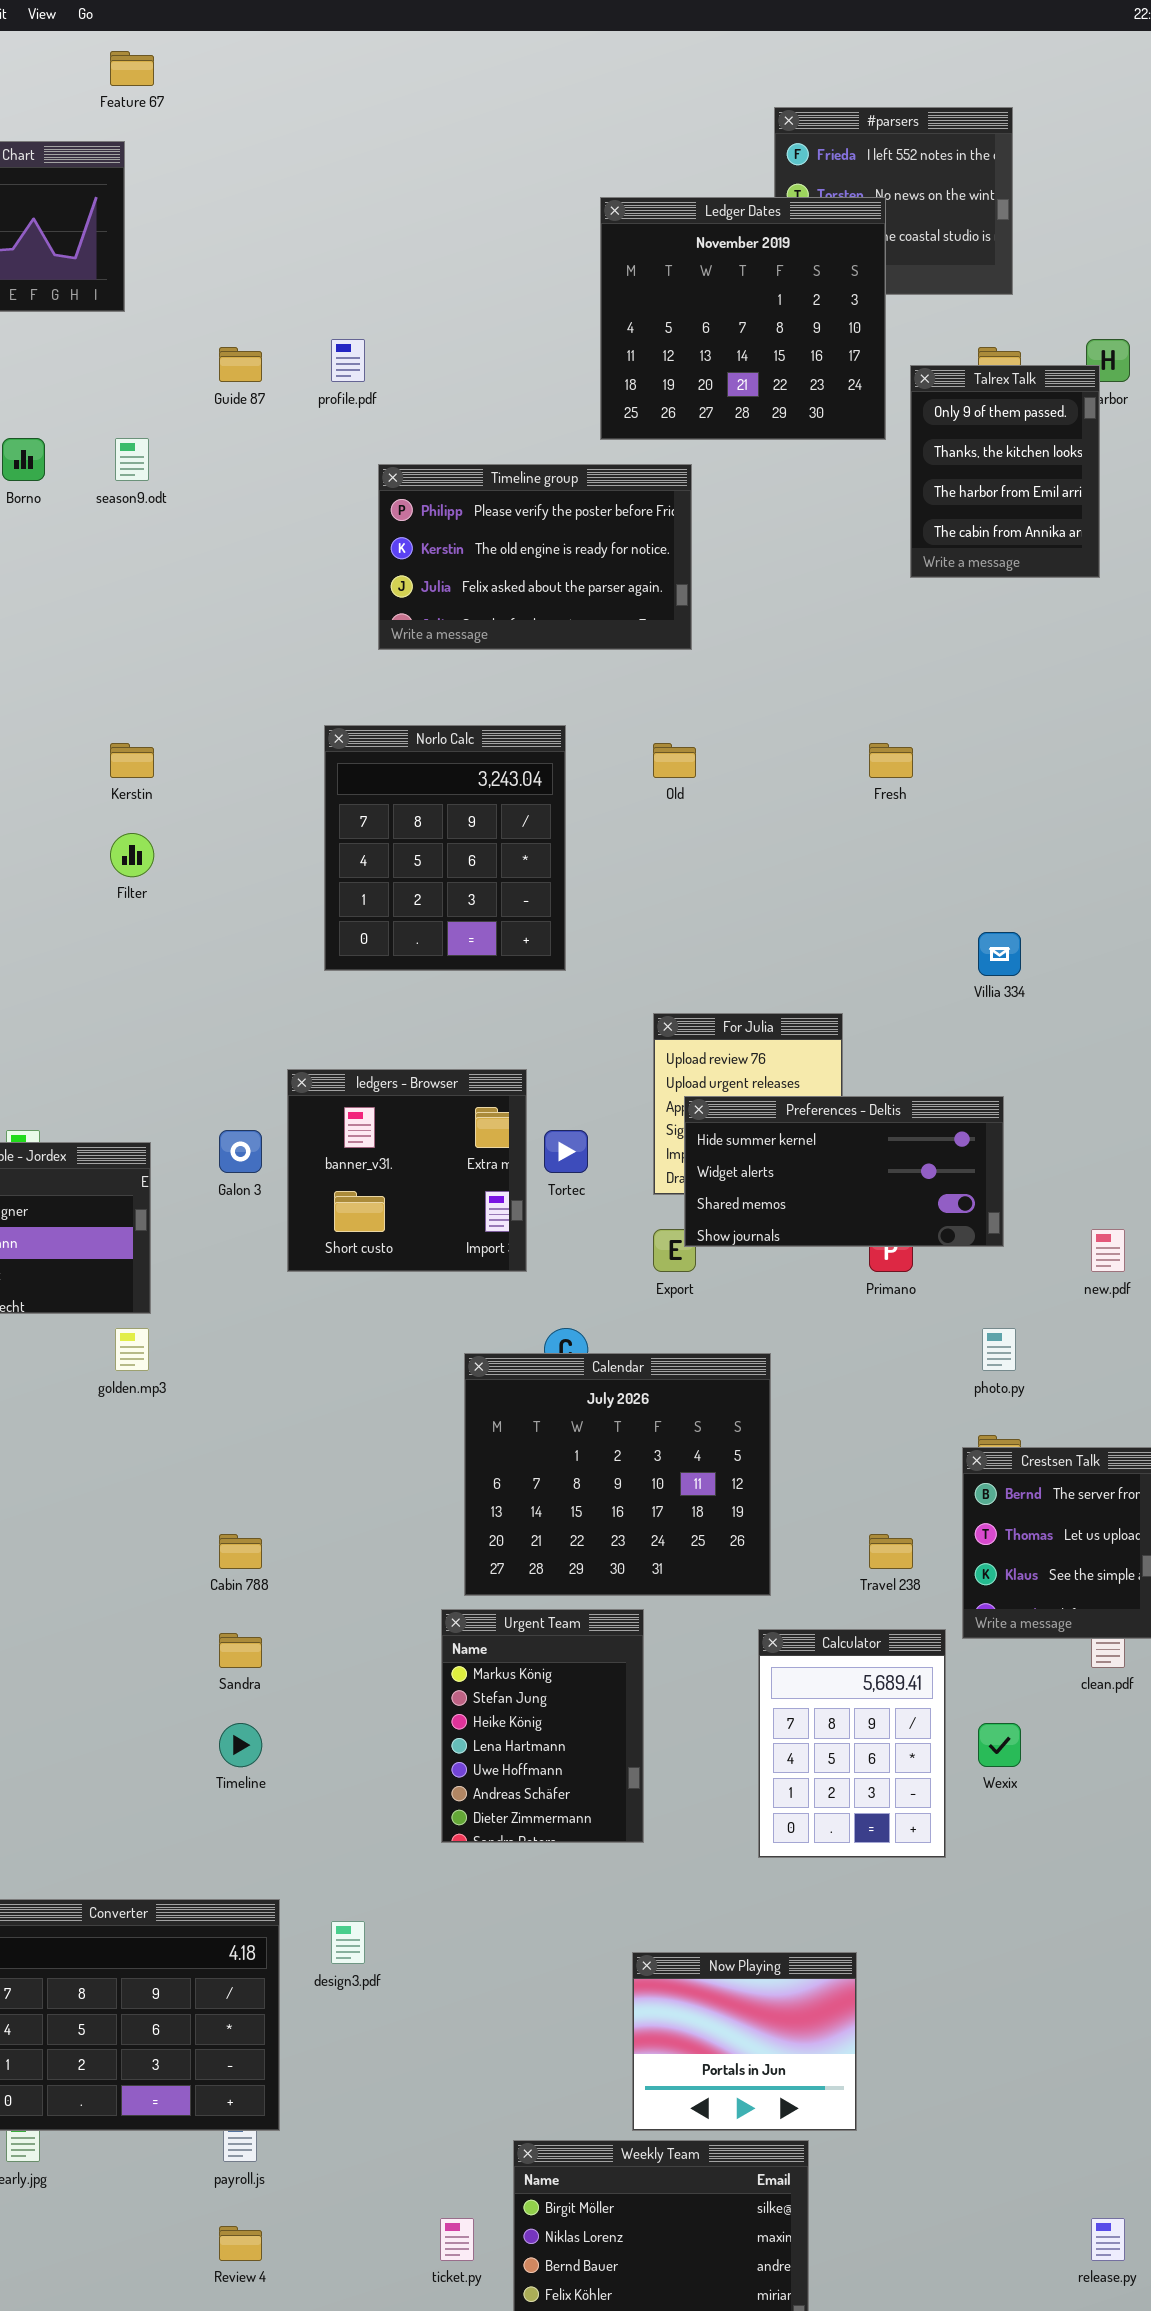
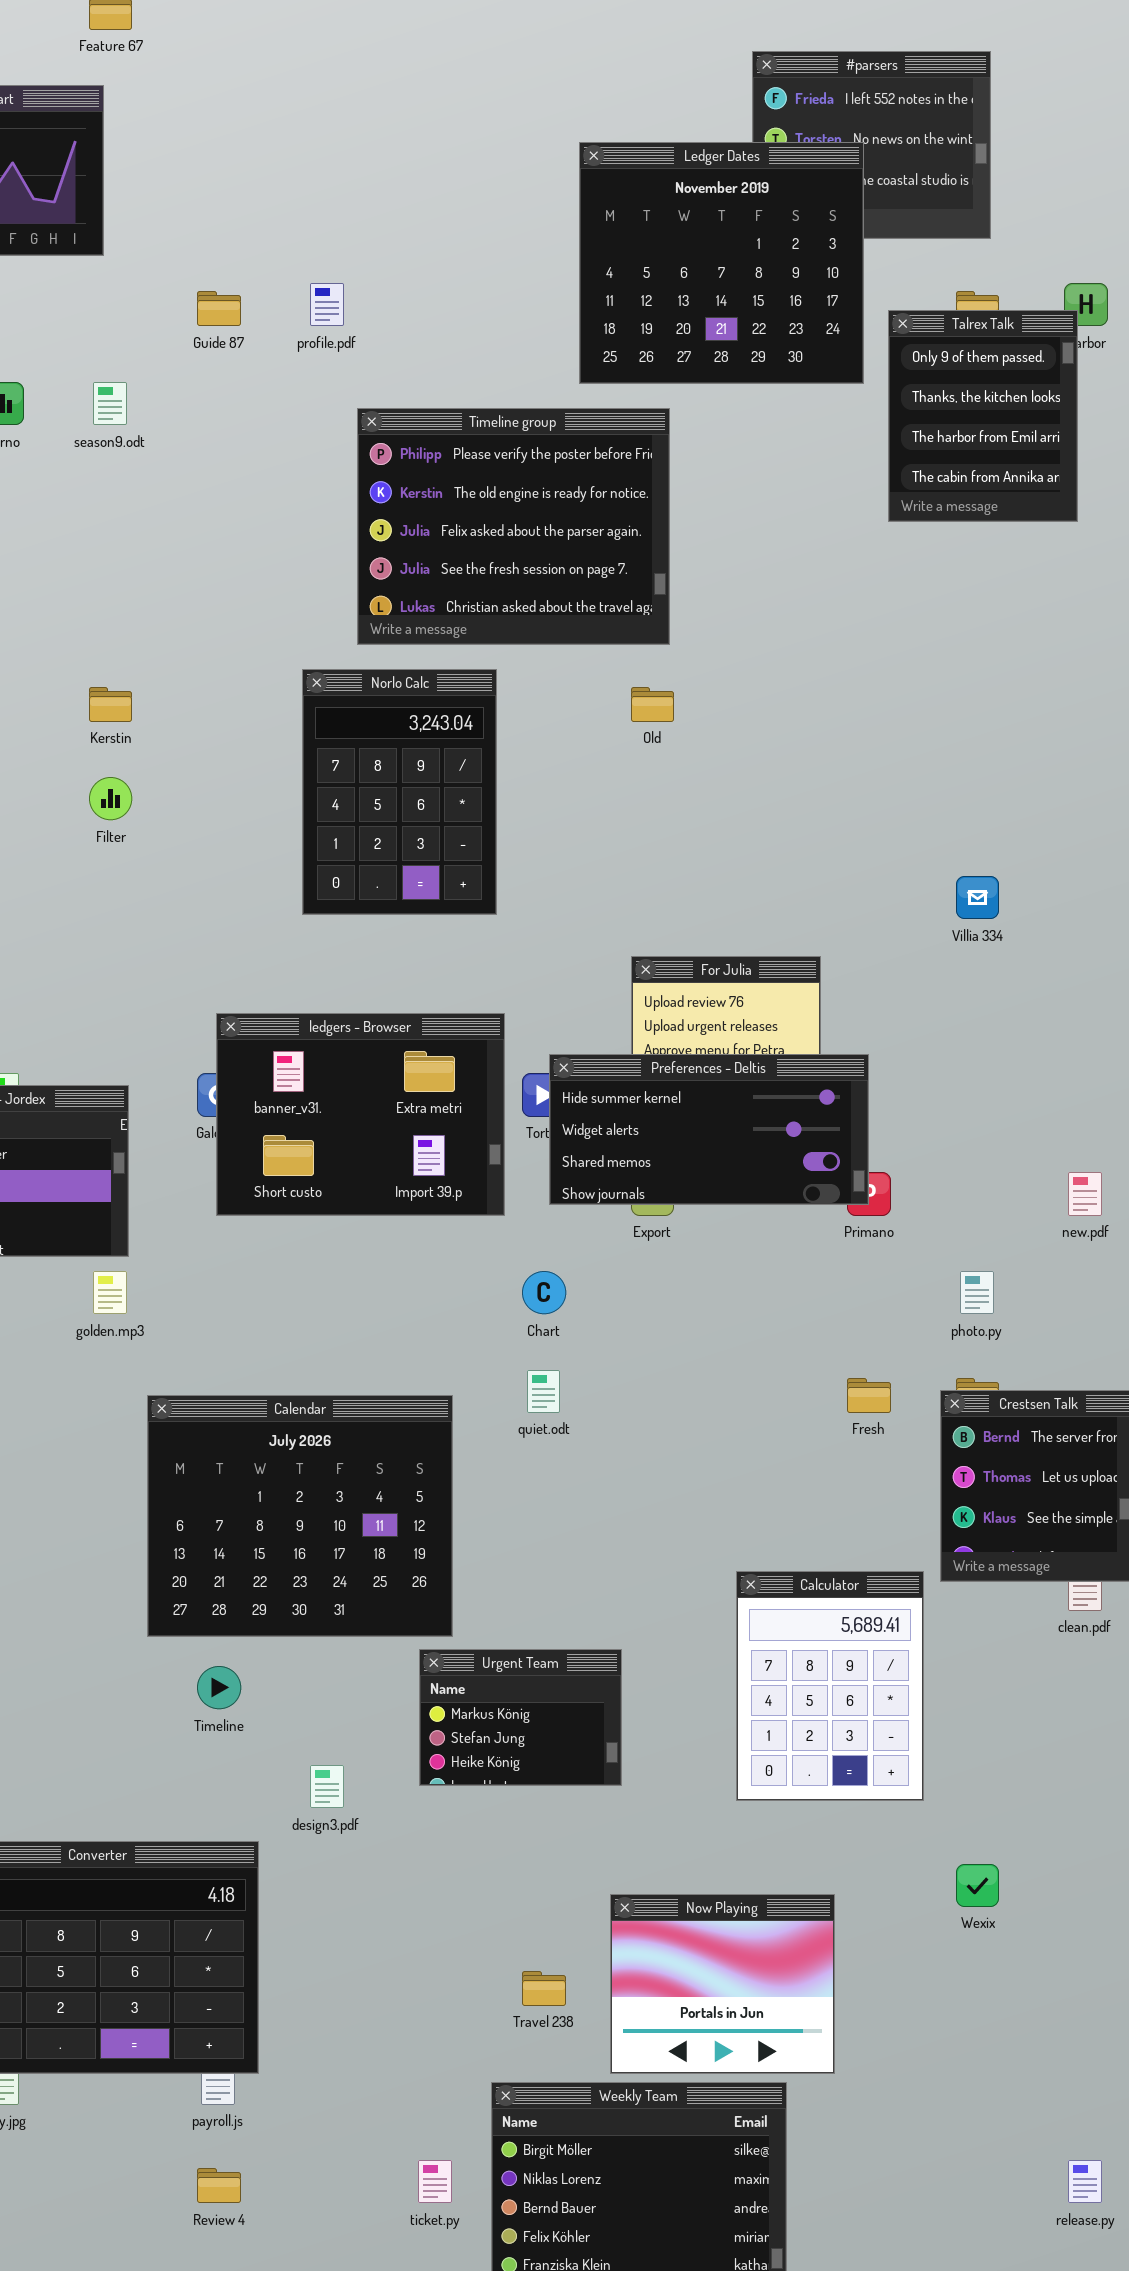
Timeline group: [378,464,692,650] -> [357,408,670,645], resized
Norlo Calc: [324,725,566,971] -> [302,669,497,915], resized
Fresh: [869,743,913,778] -> [847,1378,891,1413], moved
ledgers - Browser: [287,1069,527,1272] -> [216,1013,505,1216], resized
Preferences - Deltis: [684,1096,1004,1247] -> [549,1054,869,1205], moved
Calendar: [464,1353,771,1596] -> [147,1395,453,1637], moved
Travel 238: [869,1534,913,1569] -> [522,1971,566,2006], moved
Urgent Team: [441,1609,644,1843] -> [419,1649,622,1786], resized
Wexix: [978,1723,1021,1767] -> [956,1864,999,1907], moved
design3.pdf: [331,1921,365,1964] -> [310,1765,344,1808], moved

